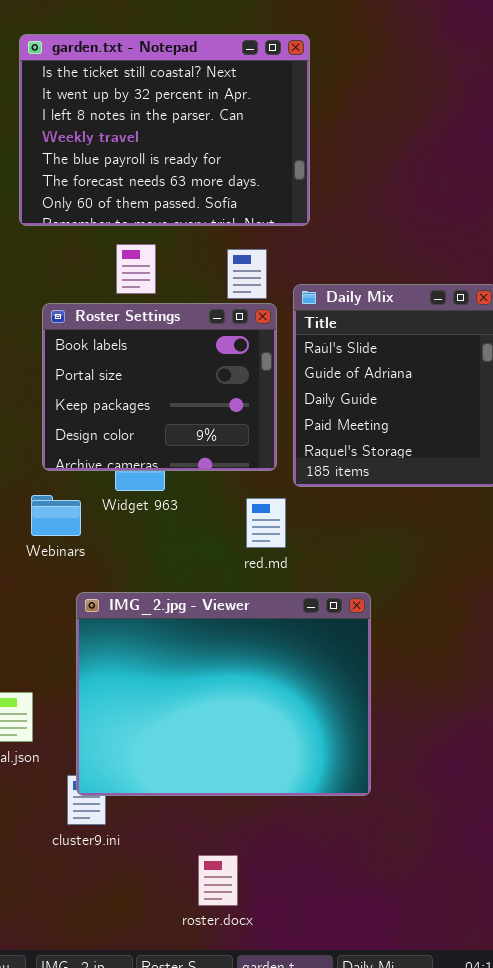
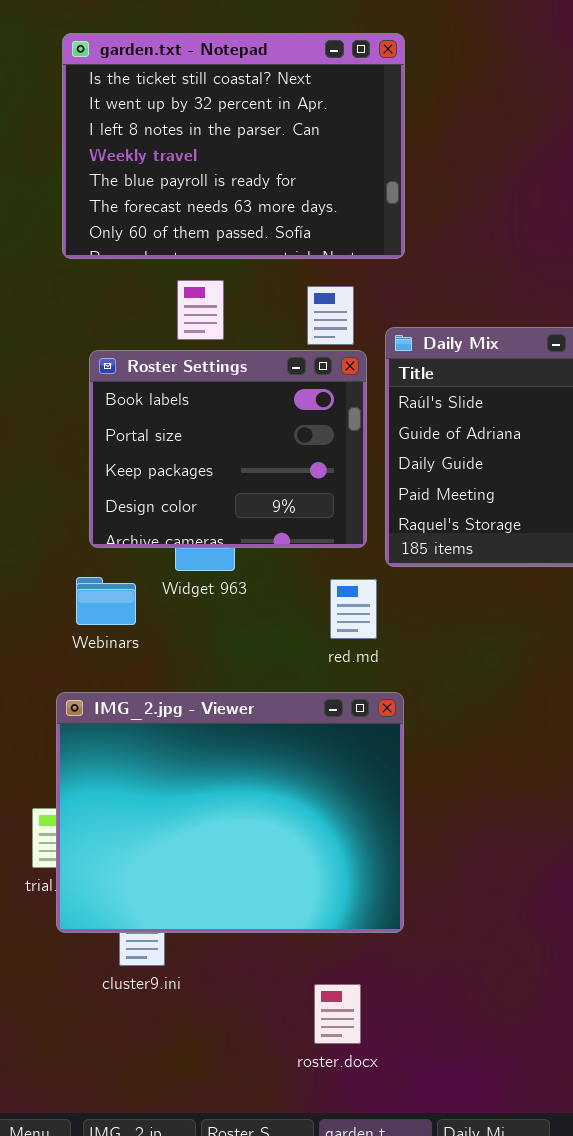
IMG_2.jpg - Viewer: [76,592,371,796] -> [56,692,404,933], moved
roster.docx: [198,855,238,906] -> [314,984,361,1044], moved

